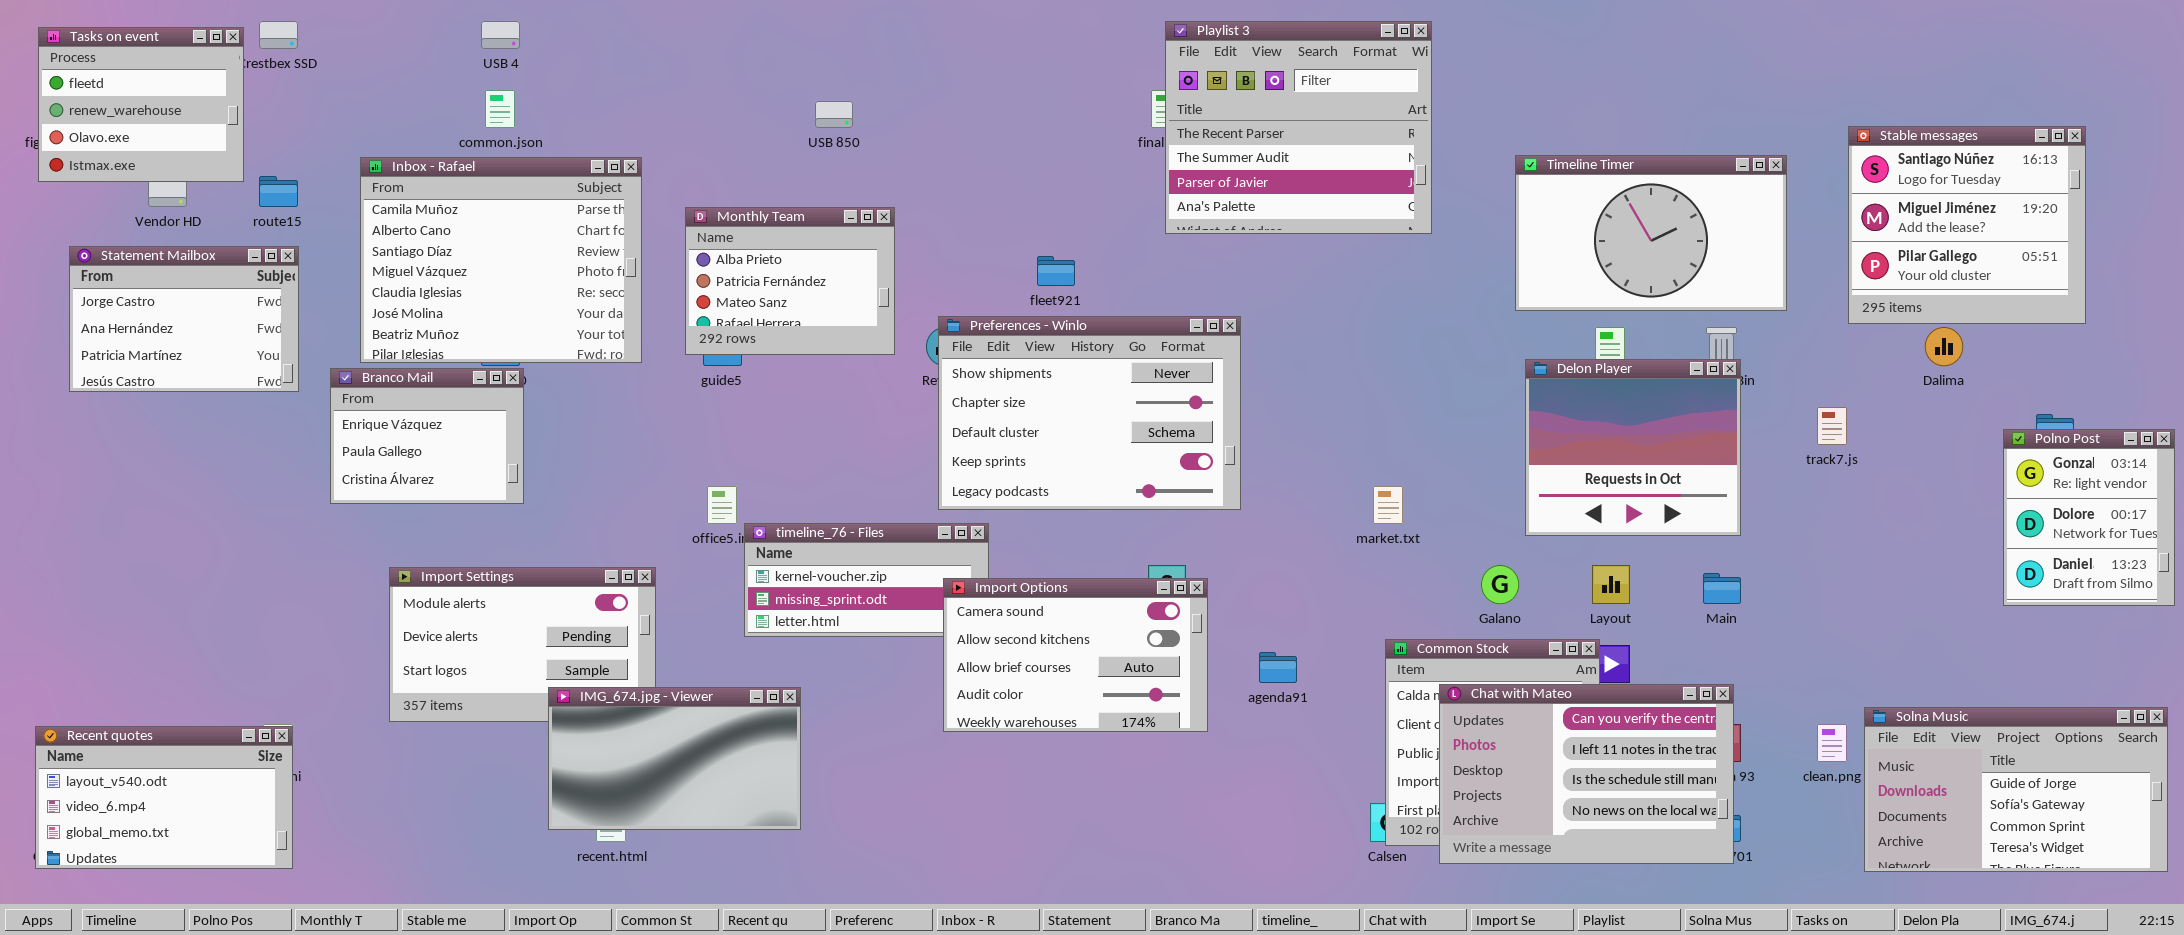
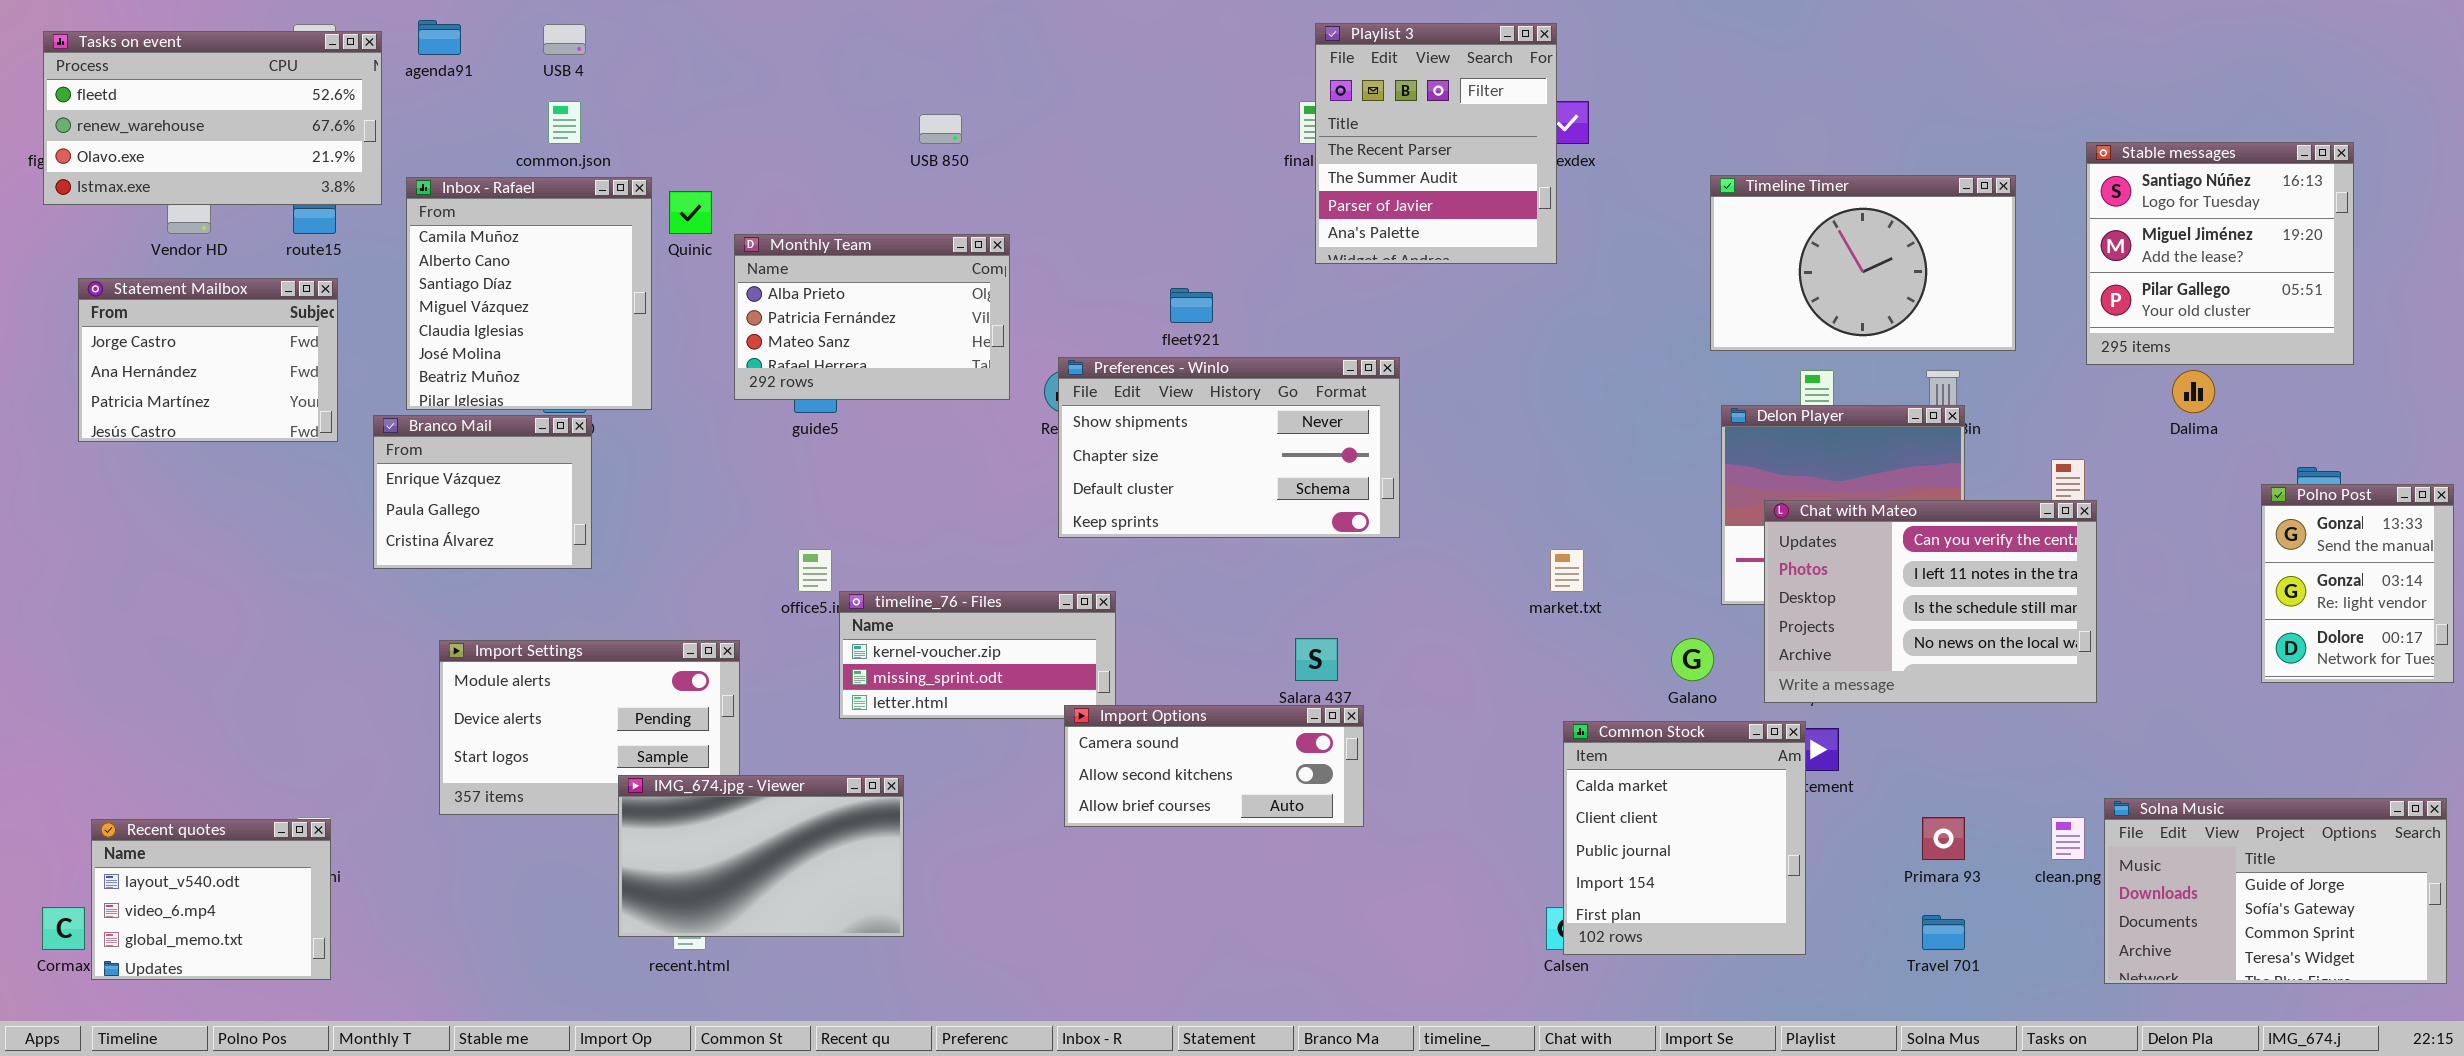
Playlist 3: [1165,21,1432,234] -> [1315,23,1557,264], resized
Tasks on event: [38,27,244,182] -> [43,31,382,205], resized
Inbox - Rafael: [360,157,642,363] -> [406,177,652,410], resized
Monthly Team: [685,207,895,355] -> [734,234,1010,400], resized
Preferences - Winlo: [938,316,1241,510] -> [1058,357,1400,538], resized
Polno Post: [2003,429,2175,606] -> [2261,484,2454,683], scrolled up 1 row
Import Options: [943,578,1208,732] -> [1064,705,1364,827], resized
agenda91: [1259,652,1297,683] -> [418,20,461,55], moved
Chat with Mateo: [1439,684,1734,864] -> [1764,500,2097,703], moved
Recent quotes: [35,726,293,869] -> [91,819,331,980], resized

